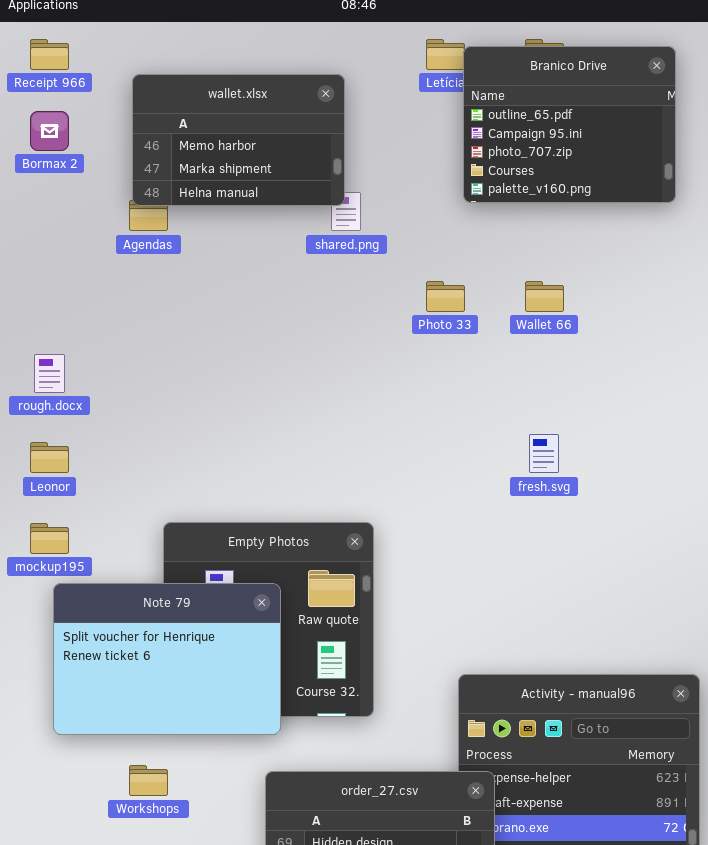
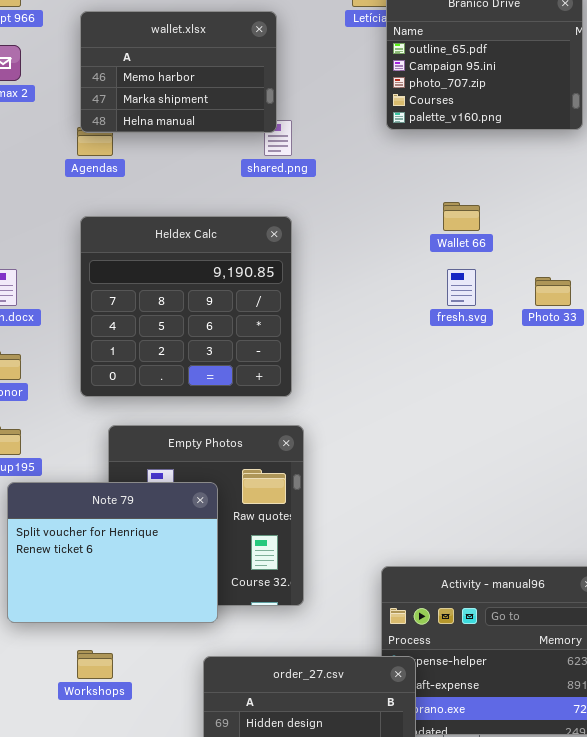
Photo 33: [426,281,465,312] -> [535,277,571,306], moved
Heldex Calc: none -> [80,216,292,397], opened
fresh.svg: [529,434,559,473] -> [447,269,476,306], moved

